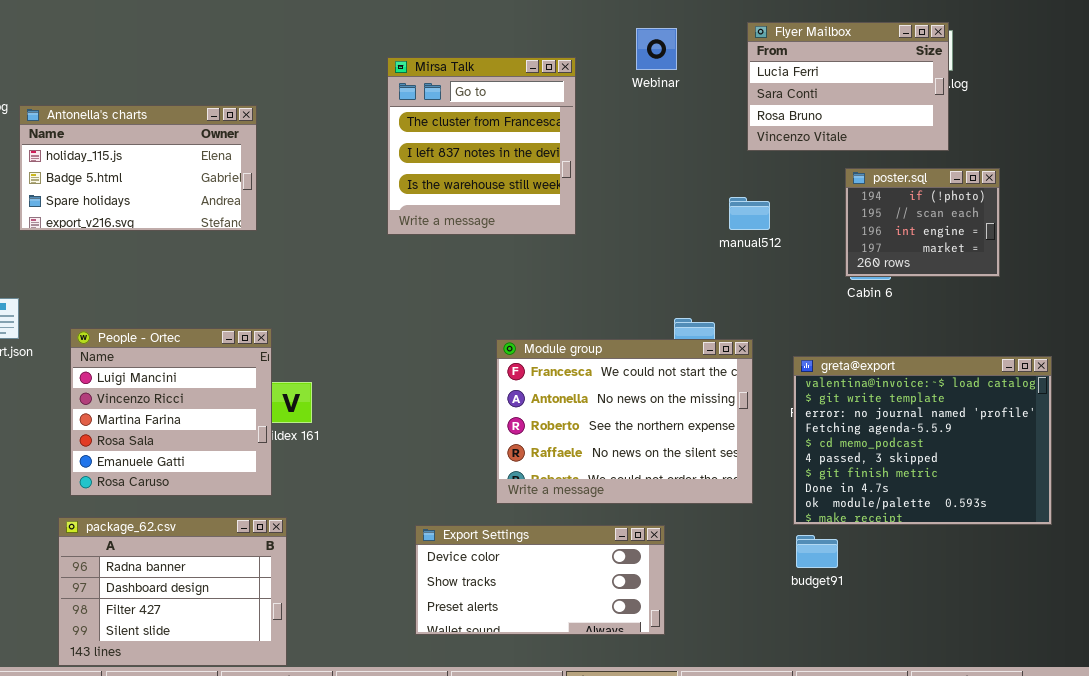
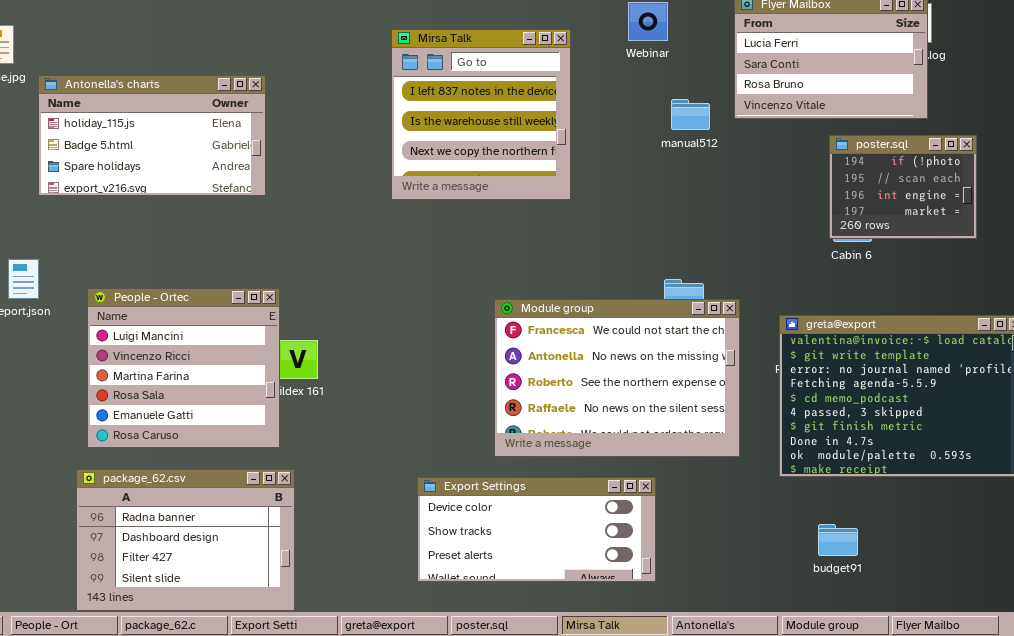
Mirsa Talk: [387,57,576,235] -> [391,29,571,200], scrolled down 1 row
manual512: [729,197,770,230] -> [671,99,710,130], moved
budget91: [796,535,838,568] -> [818,524,858,556], moved

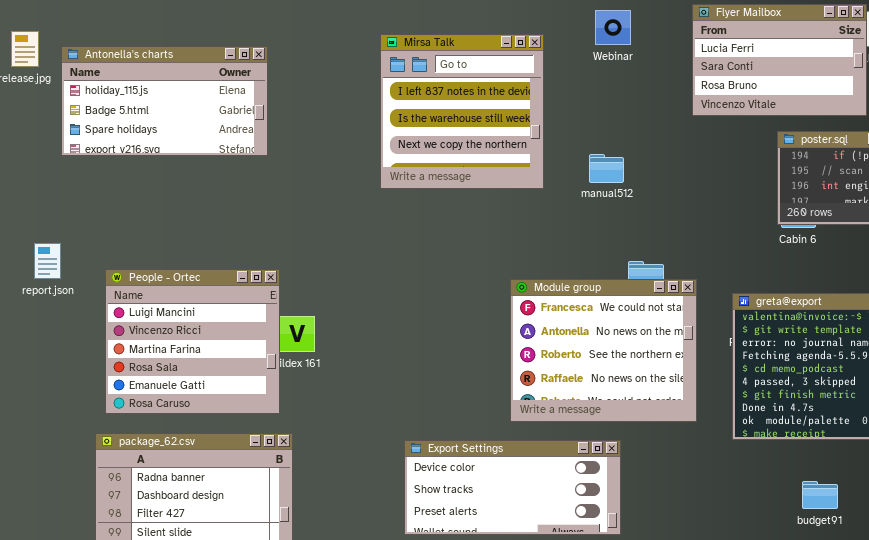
Antonella's charts: [38,75,266,196] -> [61,46,268,156], moved
manual512: [671,99,710,130] -> [589,154,624,183], moved
Module group: [494,299,740,457] -> [510,279,697,422], resized
budget91: [818,524,858,556] -> [802,481,838,509], moved

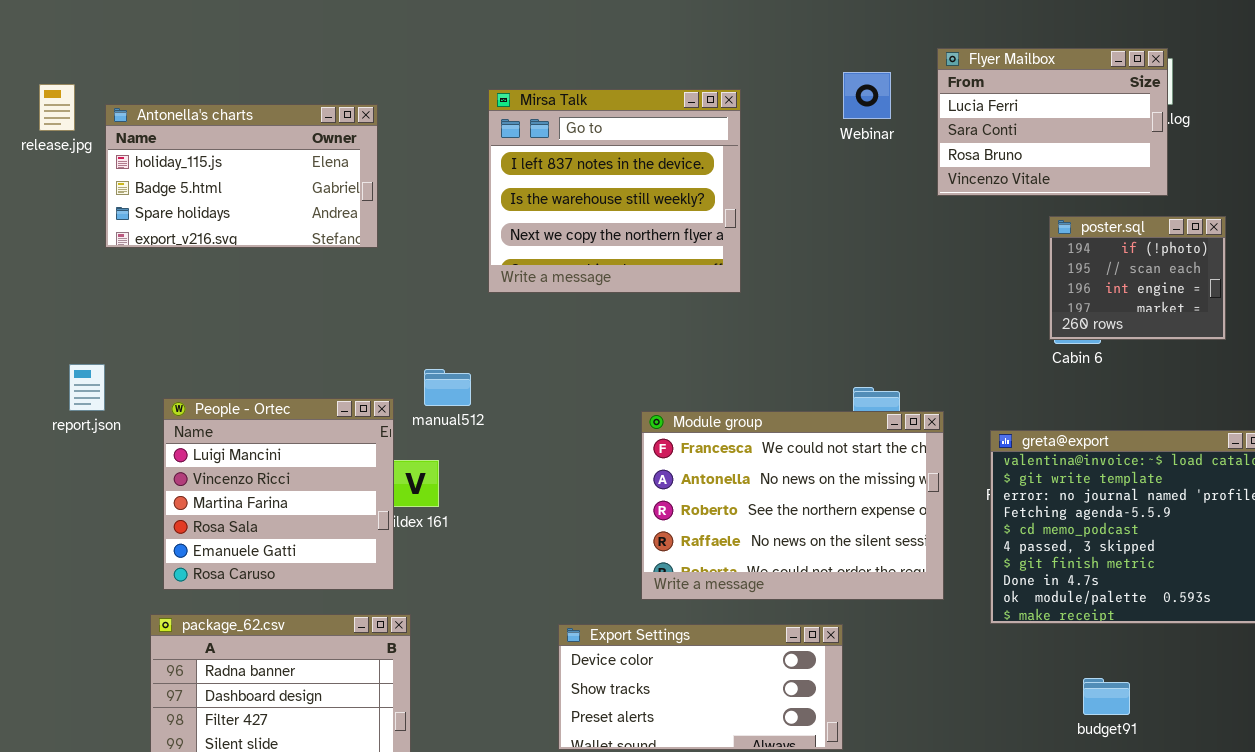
Webinar: [595,10,631,45] -> [843,72,891,119], moved
Mirsa Talk: [380,34,544,189] -> [488,89,741,293], resized
manual512: [589,154,624,183] -> [424,369,471,406], moved
Module group: [510,279,697,422] -> [641,411,944,600], resized

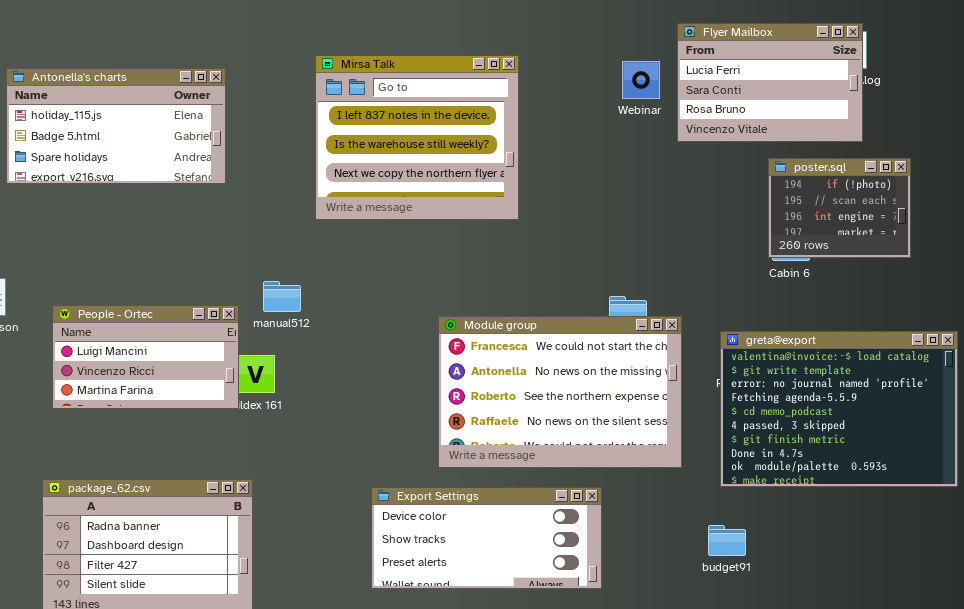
Webinar: [843,72,891,119] -> [622,61,660,99], moved
People - Ortec: [163,398,394,590] -> [52,305,239,409], resized
budget91: [1083,678,1130,715] -> [708,525,746,556], moved

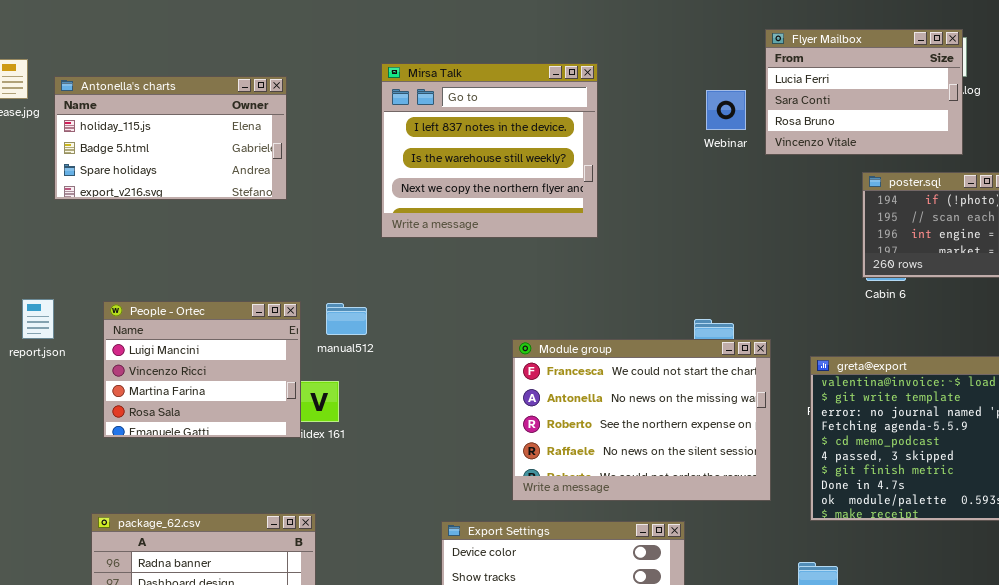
Webinar: [622,61,660,99] -> [706,90,746,130], moved
People - Ortec: [52,305,239,409] -> [103,301,301,438], resized

